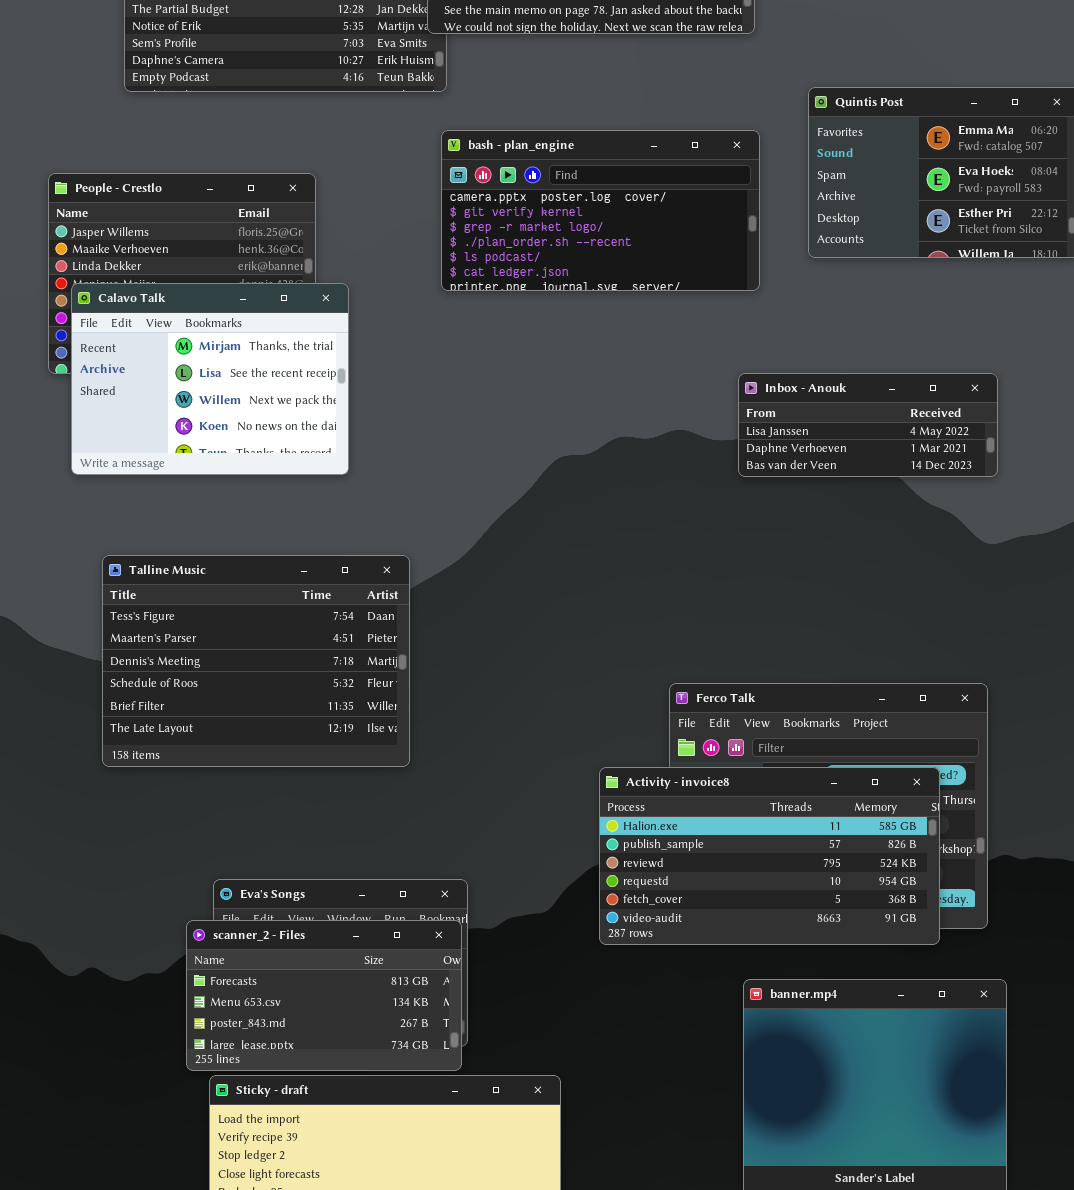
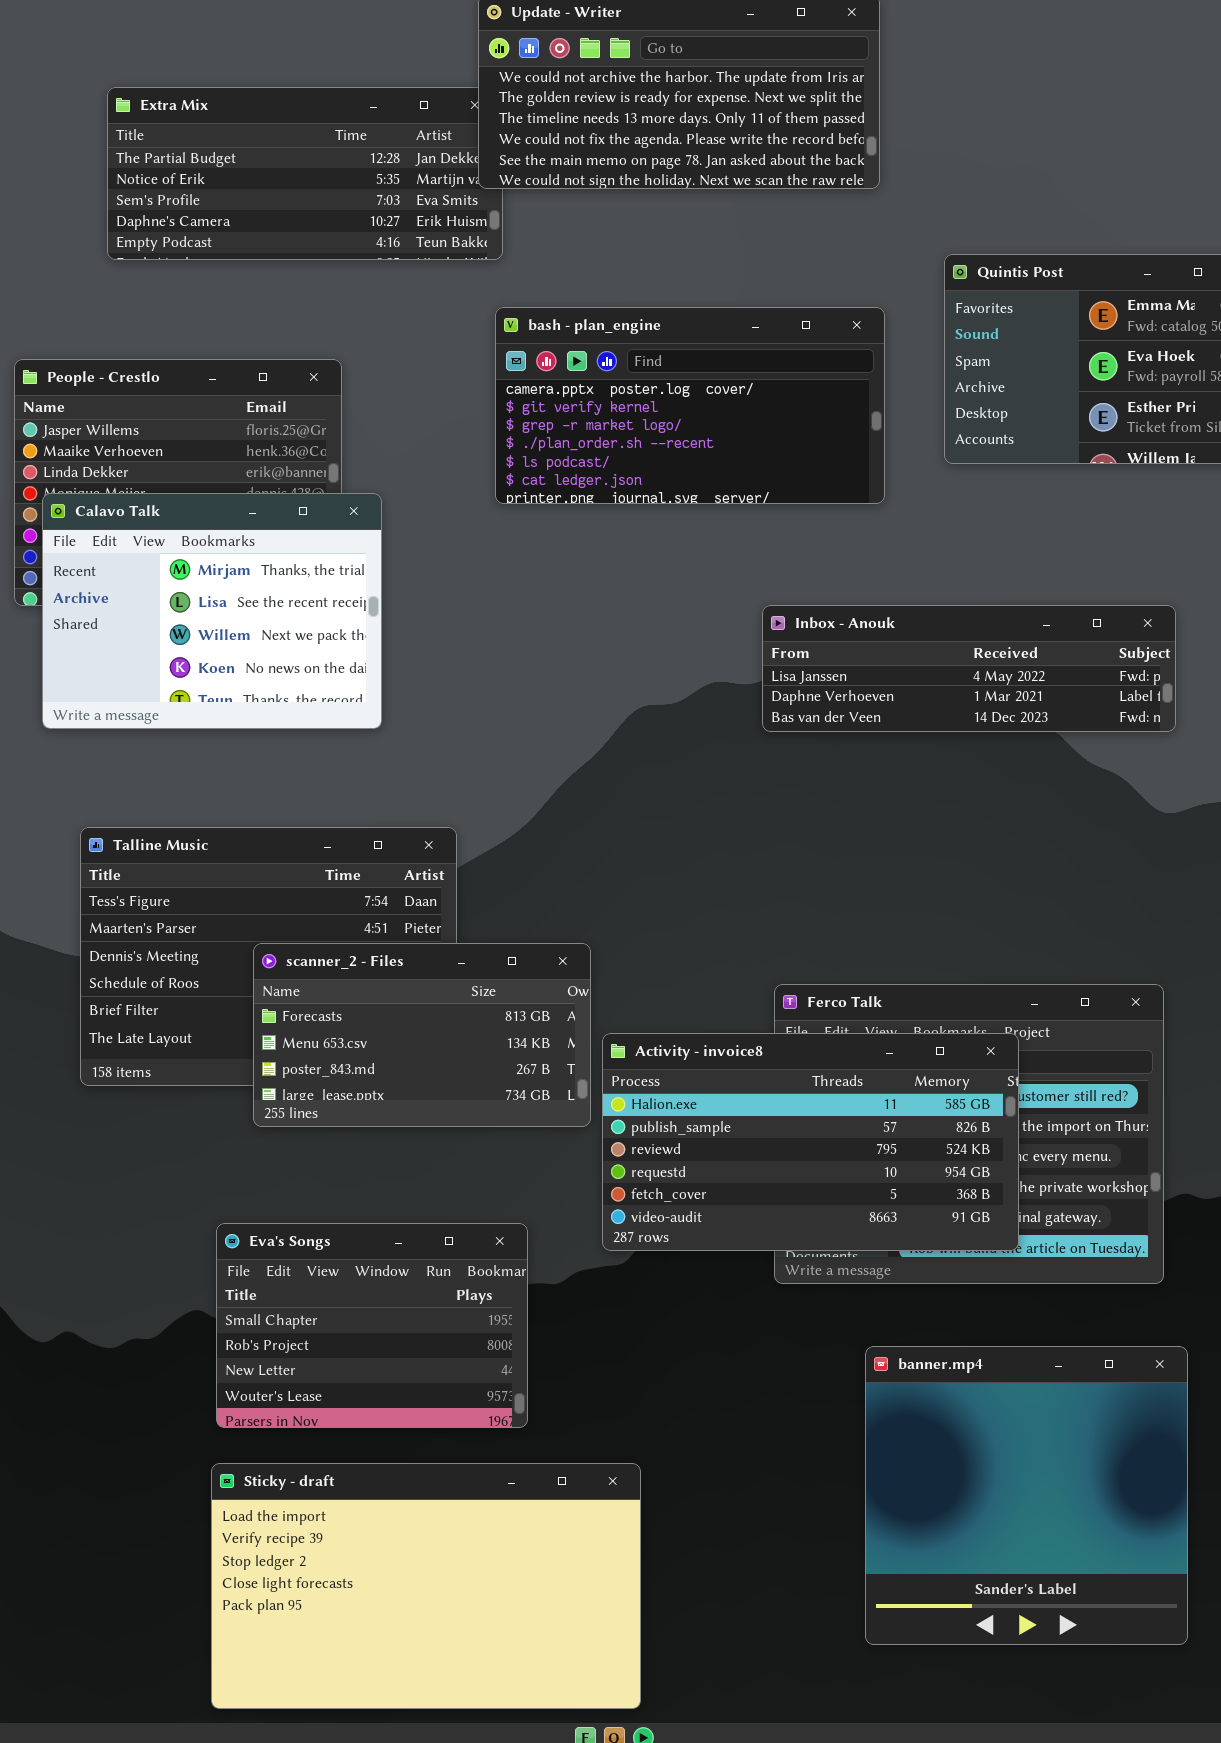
Inbox - Anouk: [738,373,998,477] -> [762,605,1176,732], resized
Activity - invoice8: [599,767,940,945] -> [602,1033,1019,1251], moved
scanner_2 - Files: [186,920,462,1071] -> [253,943,591,1127], moved

